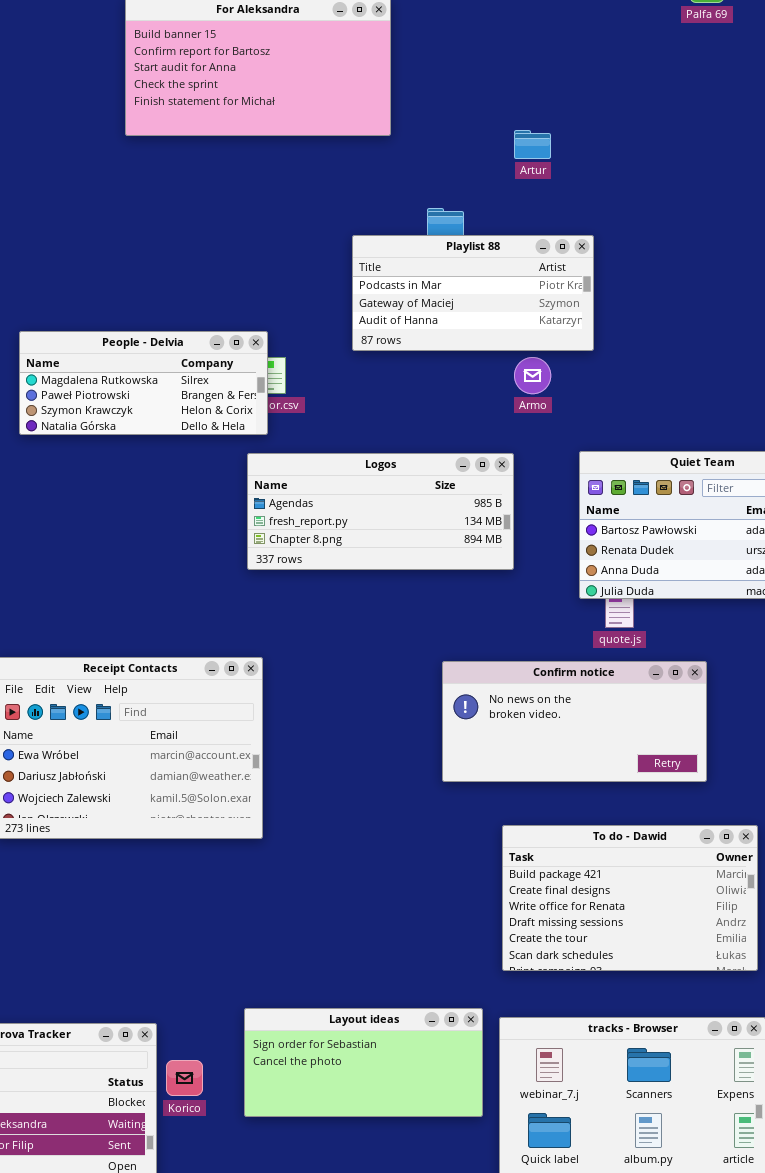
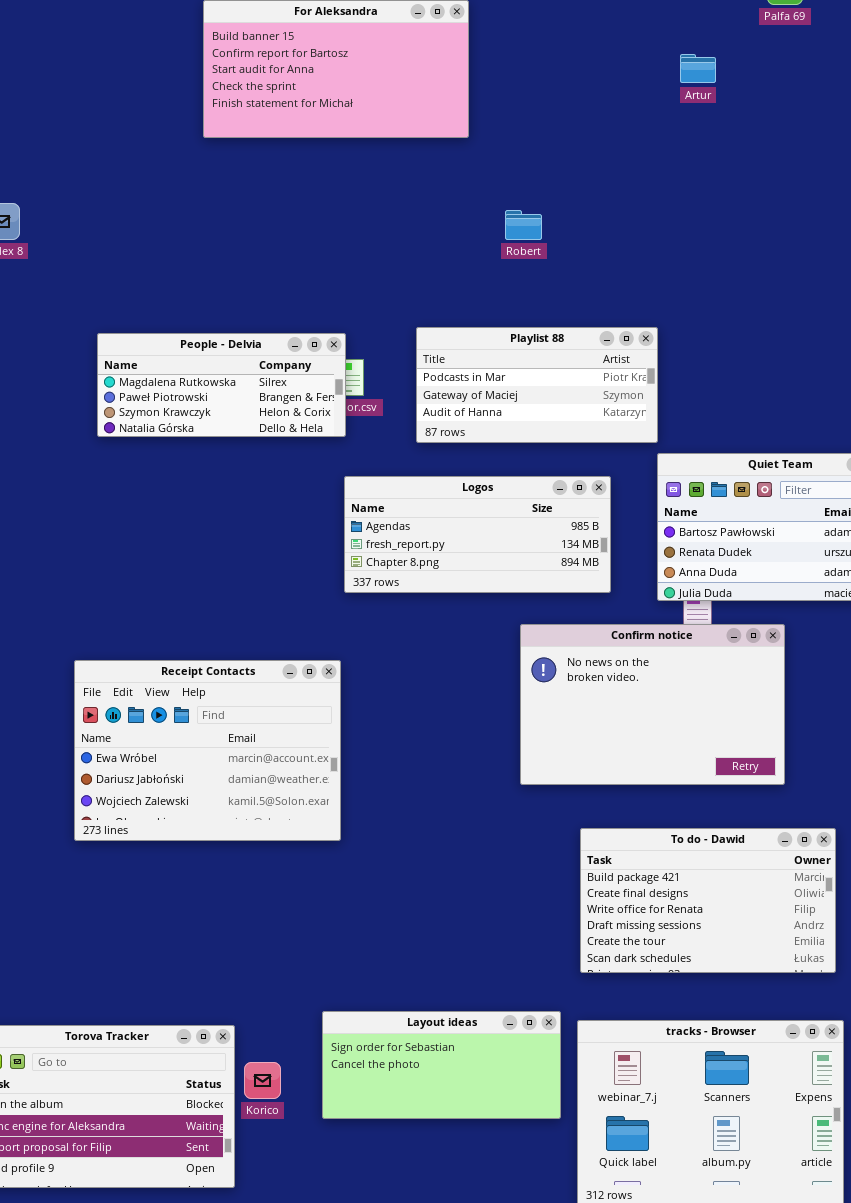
Artur: [514,130,551,159] -> [680,54,716,83], moved
Playlist 88: [352,235,594,351] -> [416,327,658,443], moved
Logos: [247,453,514,570] -> [344,476,611,593], moved
Confirm notice: [442,661,707,782] -> [520,624,785,785], resized

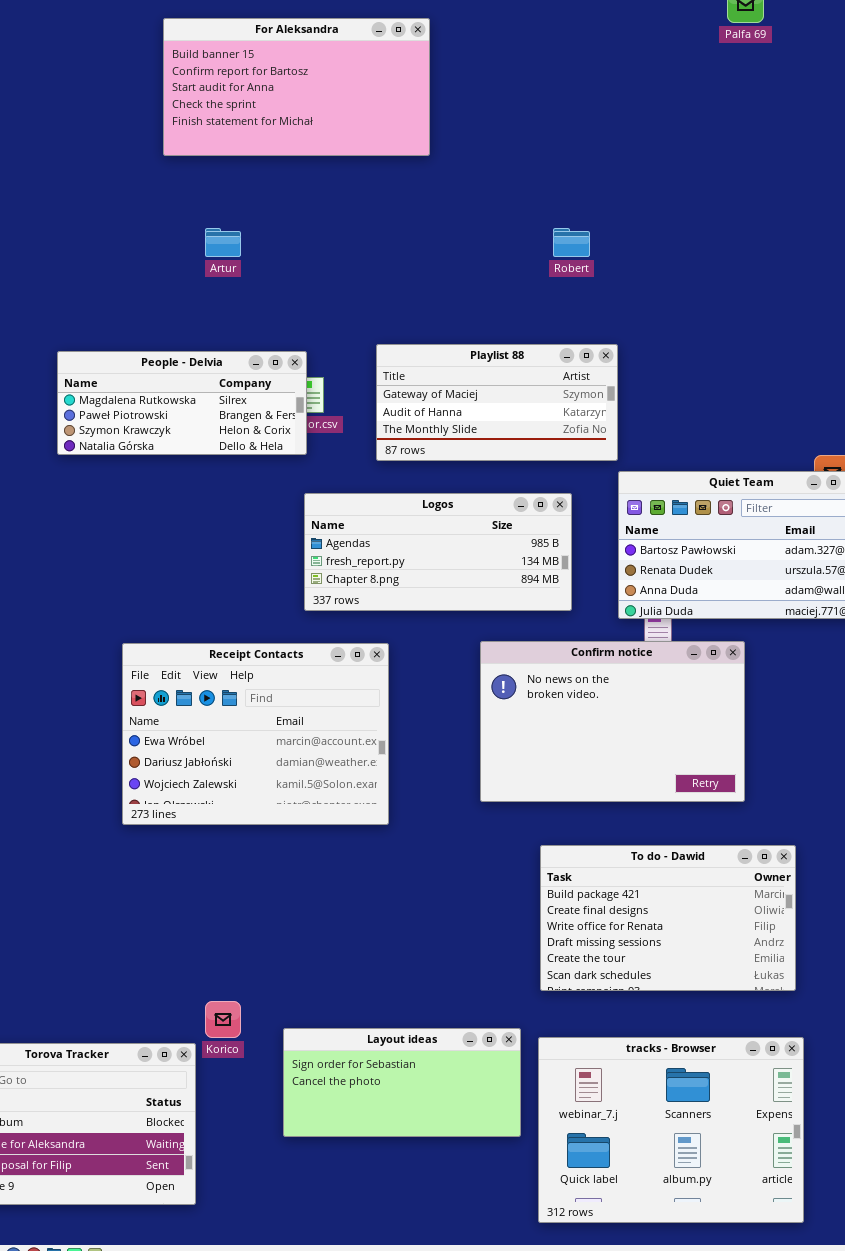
Artur: [680,54,716,83] -> [205,228,241,257], moved
Robert: [505,210,542,240] -> [553,228,590,257], moved
Playlist 88: [416,327,658,443] -> [376,344,618,461], scrolled down 1 row
Receipt Contacts: [74,660,341,841] -> [122,643,389,825], moved
Korico: [244,1062,281,1099] -> [205,1001,241,1038], moved

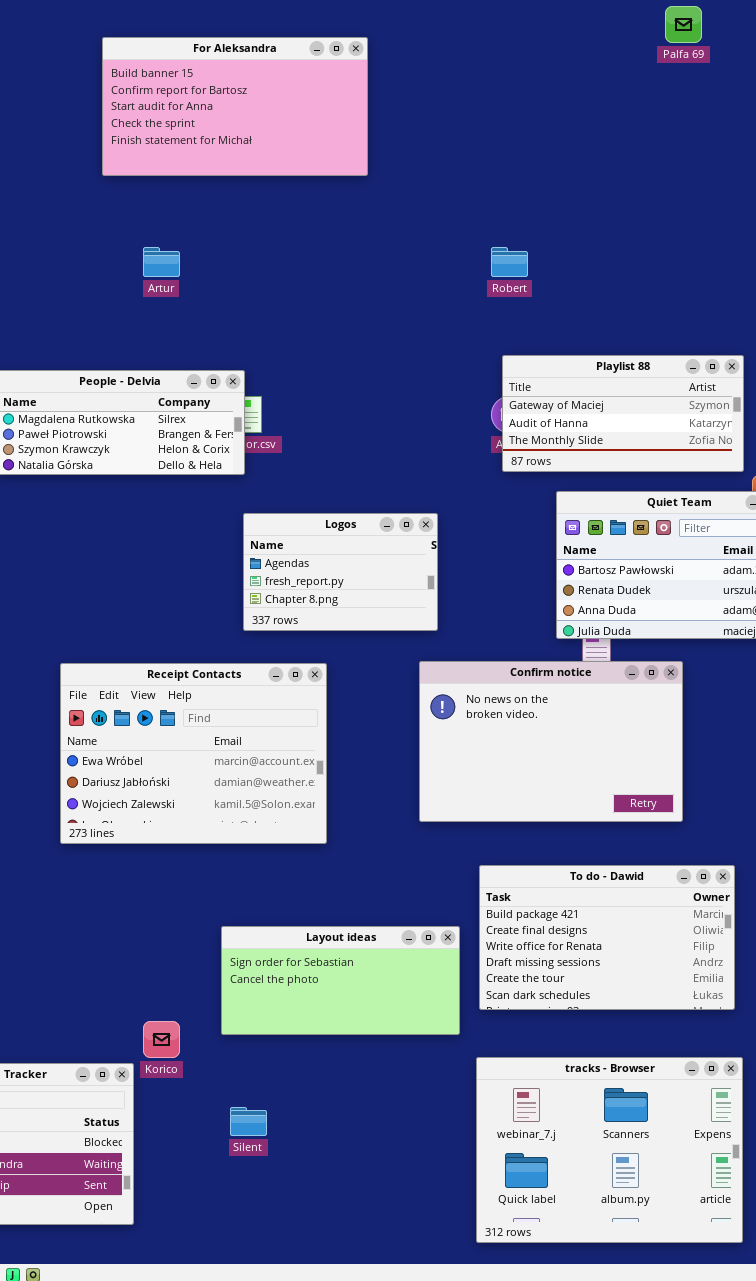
Playlist 88: [376,344,618,461] -> [502,355,744,472], moved
Logos: [304,493,572,611] -> [243,513,438,631], resized
Layout ideas: [283,1028,521,1137] -> [221,926,460,1035], moved

